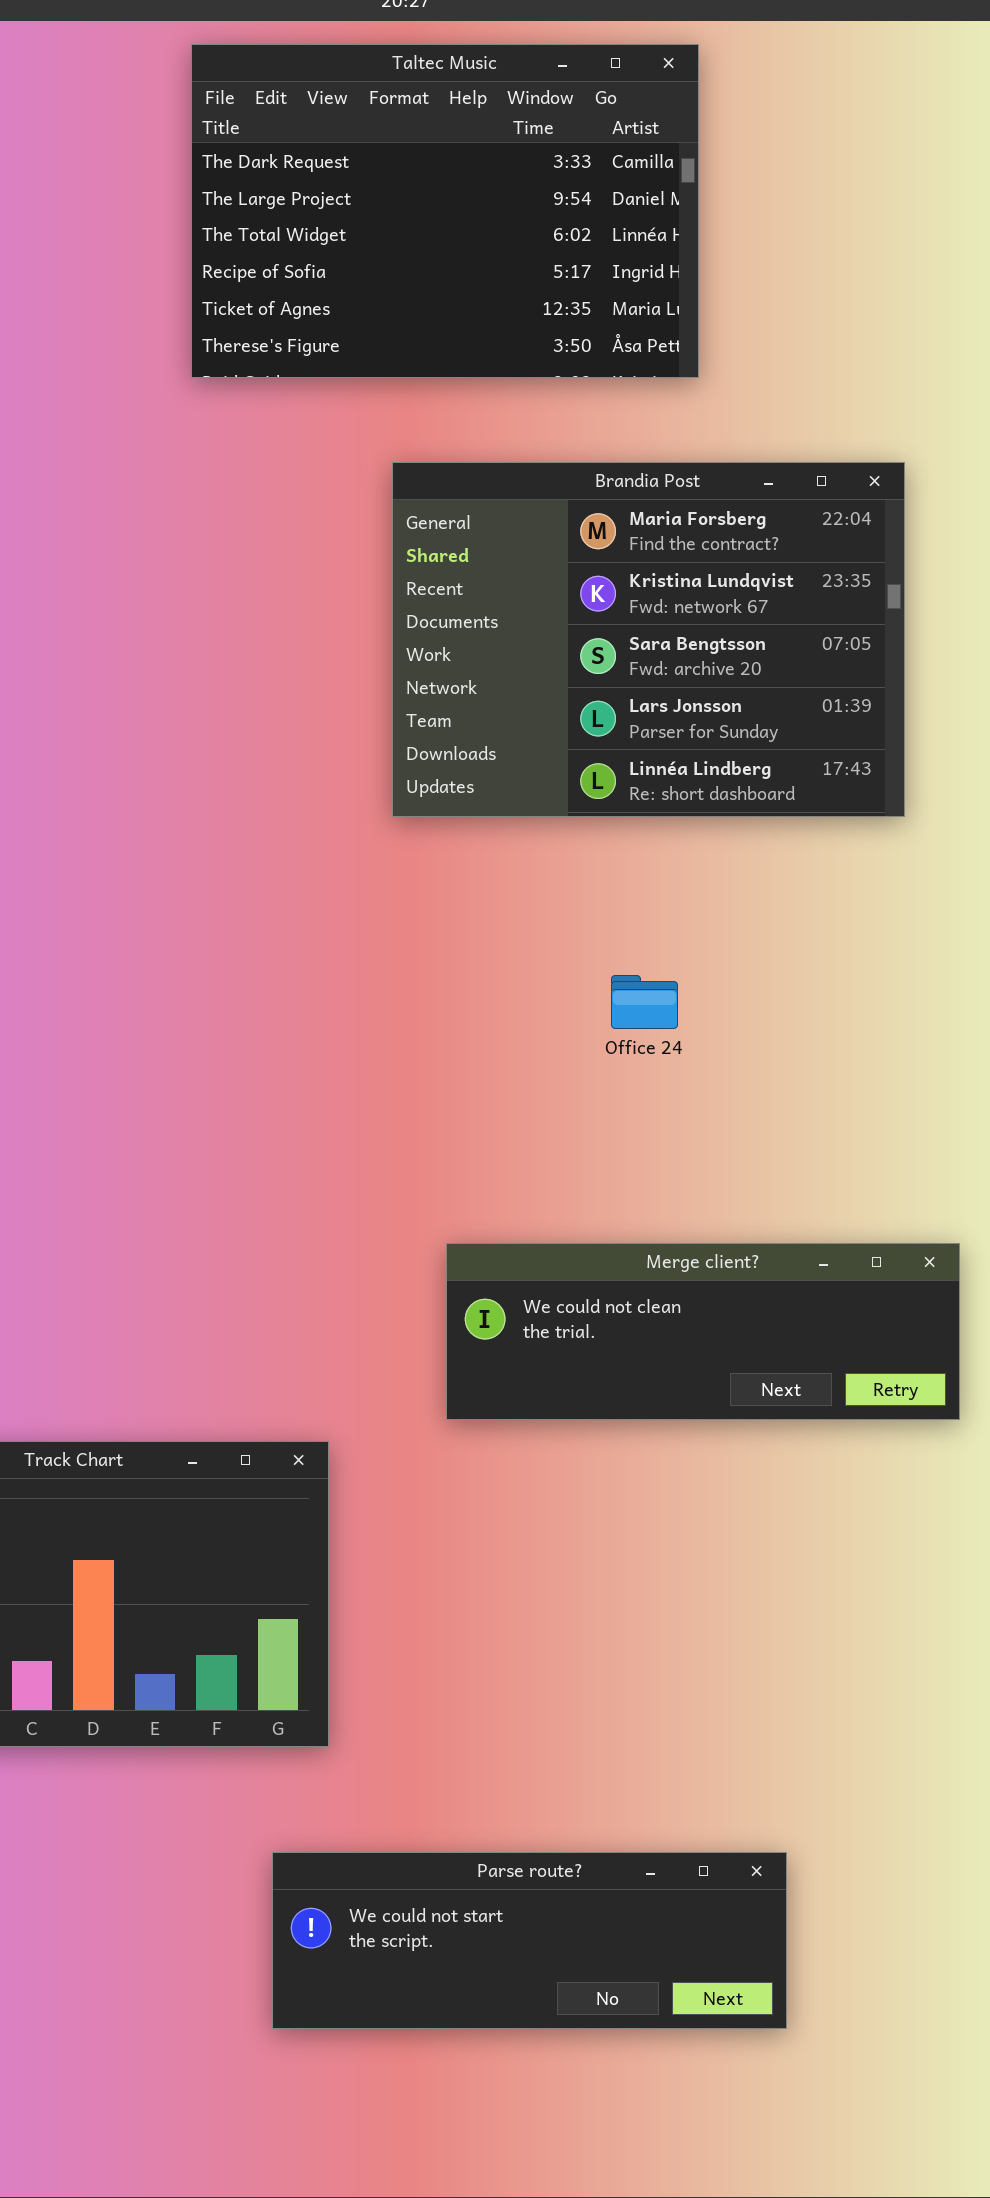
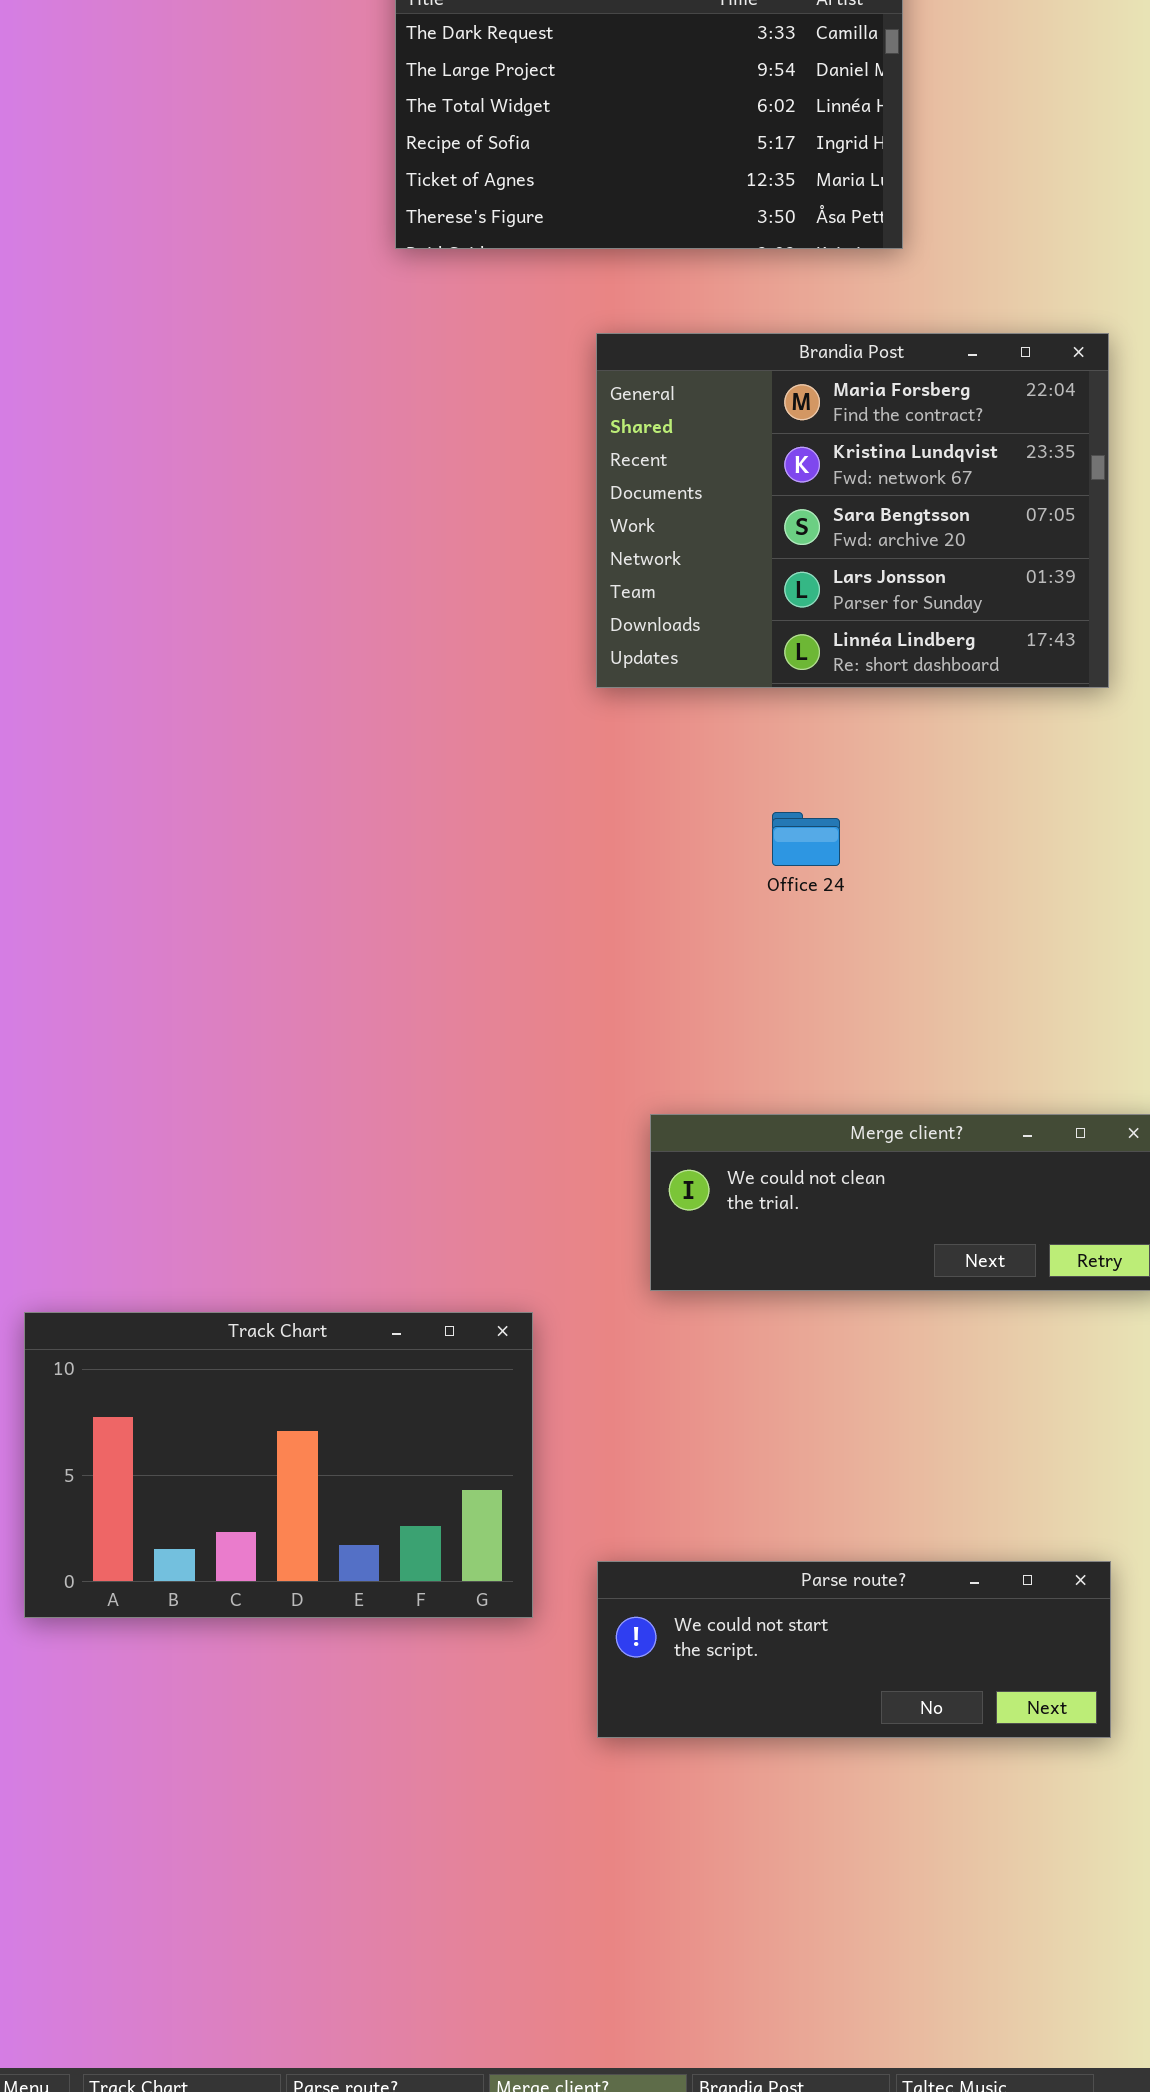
Office 24: [611,975,678,1029] -> [772,812,840,866], moved
Parse route?: [272,1852,787,2029] -> [597,1561,1111,1738], moved

